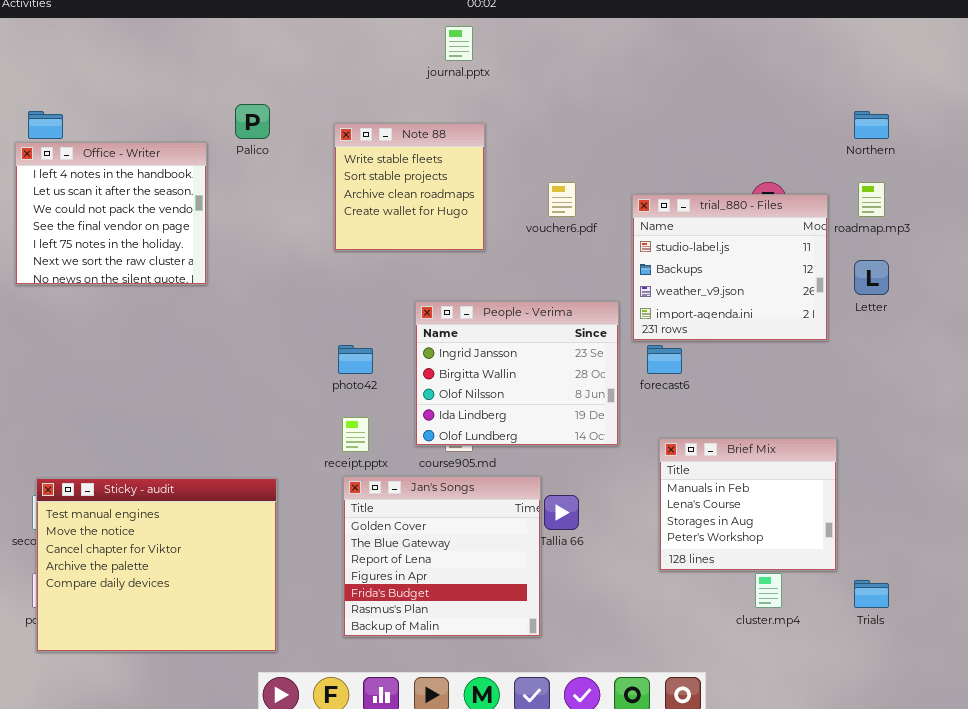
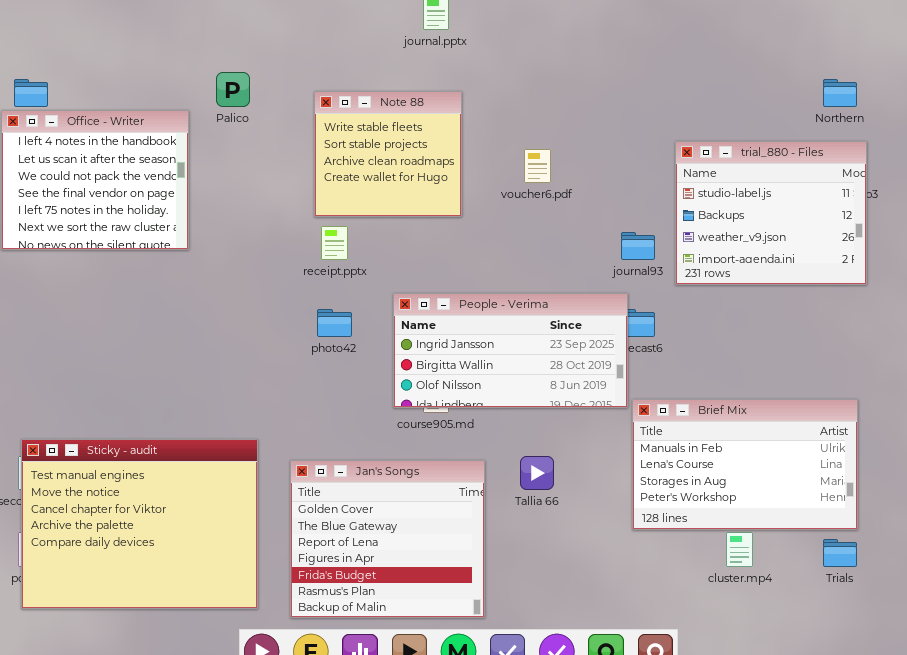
trial_880 - Files: [632,194,828,341] -> [675,141,867,285], moved
People - Verima: [415,301,619,446] -> [393,293,628,408], resized
receipt.pptx: [342,417,369,452] -> [321,226,348,260], moved
Brief Mix: [659,438,837,571] -> [632,399,858,530], resized
Jan's Songs: [343,476,541,637] -> [290,460,485,618], moved

